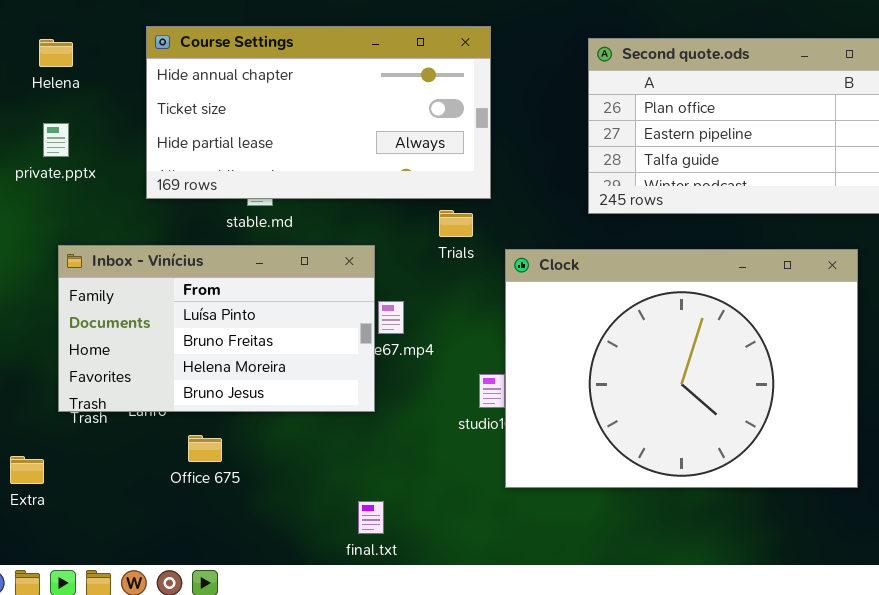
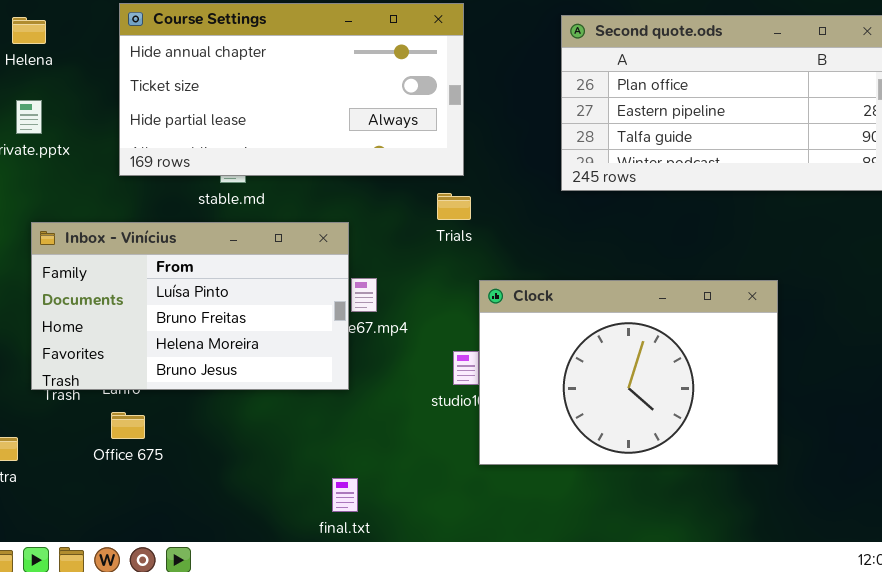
Trials: [439,210,473,237] -> [437,193,471,220], moved
Clock: [505,249,858,488] -> [479,280,778,465], resized
Office 675: [188,435,222,462] -> [111,412,145,439], moved

